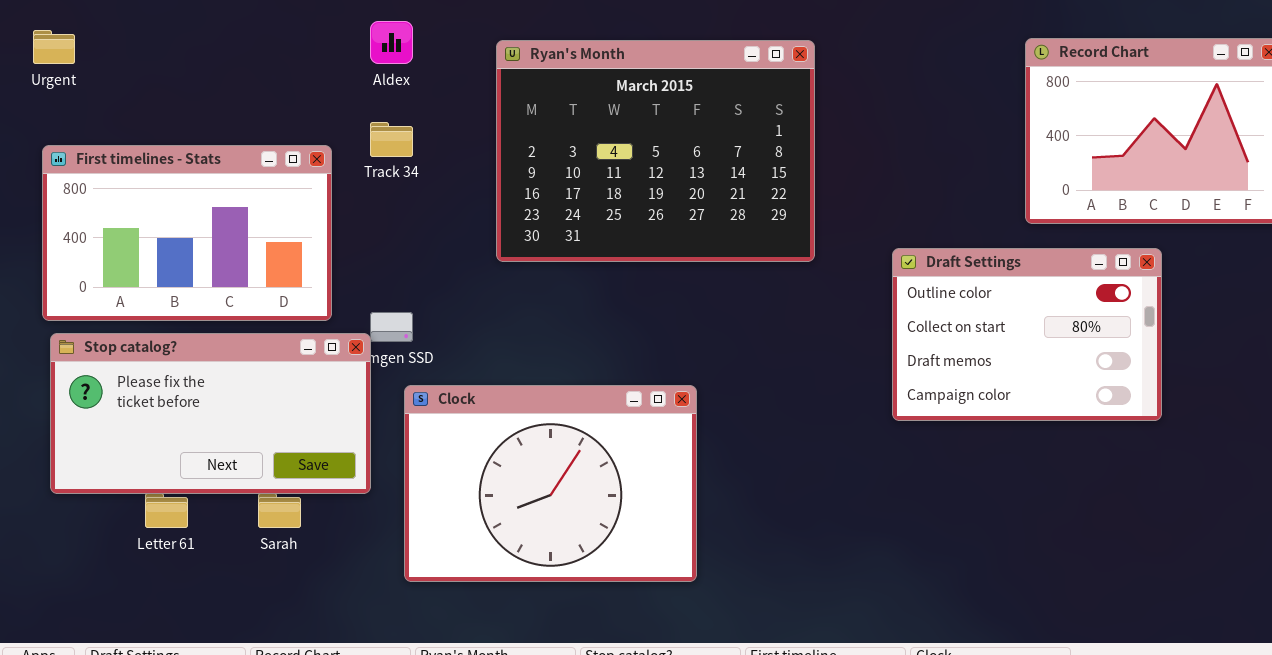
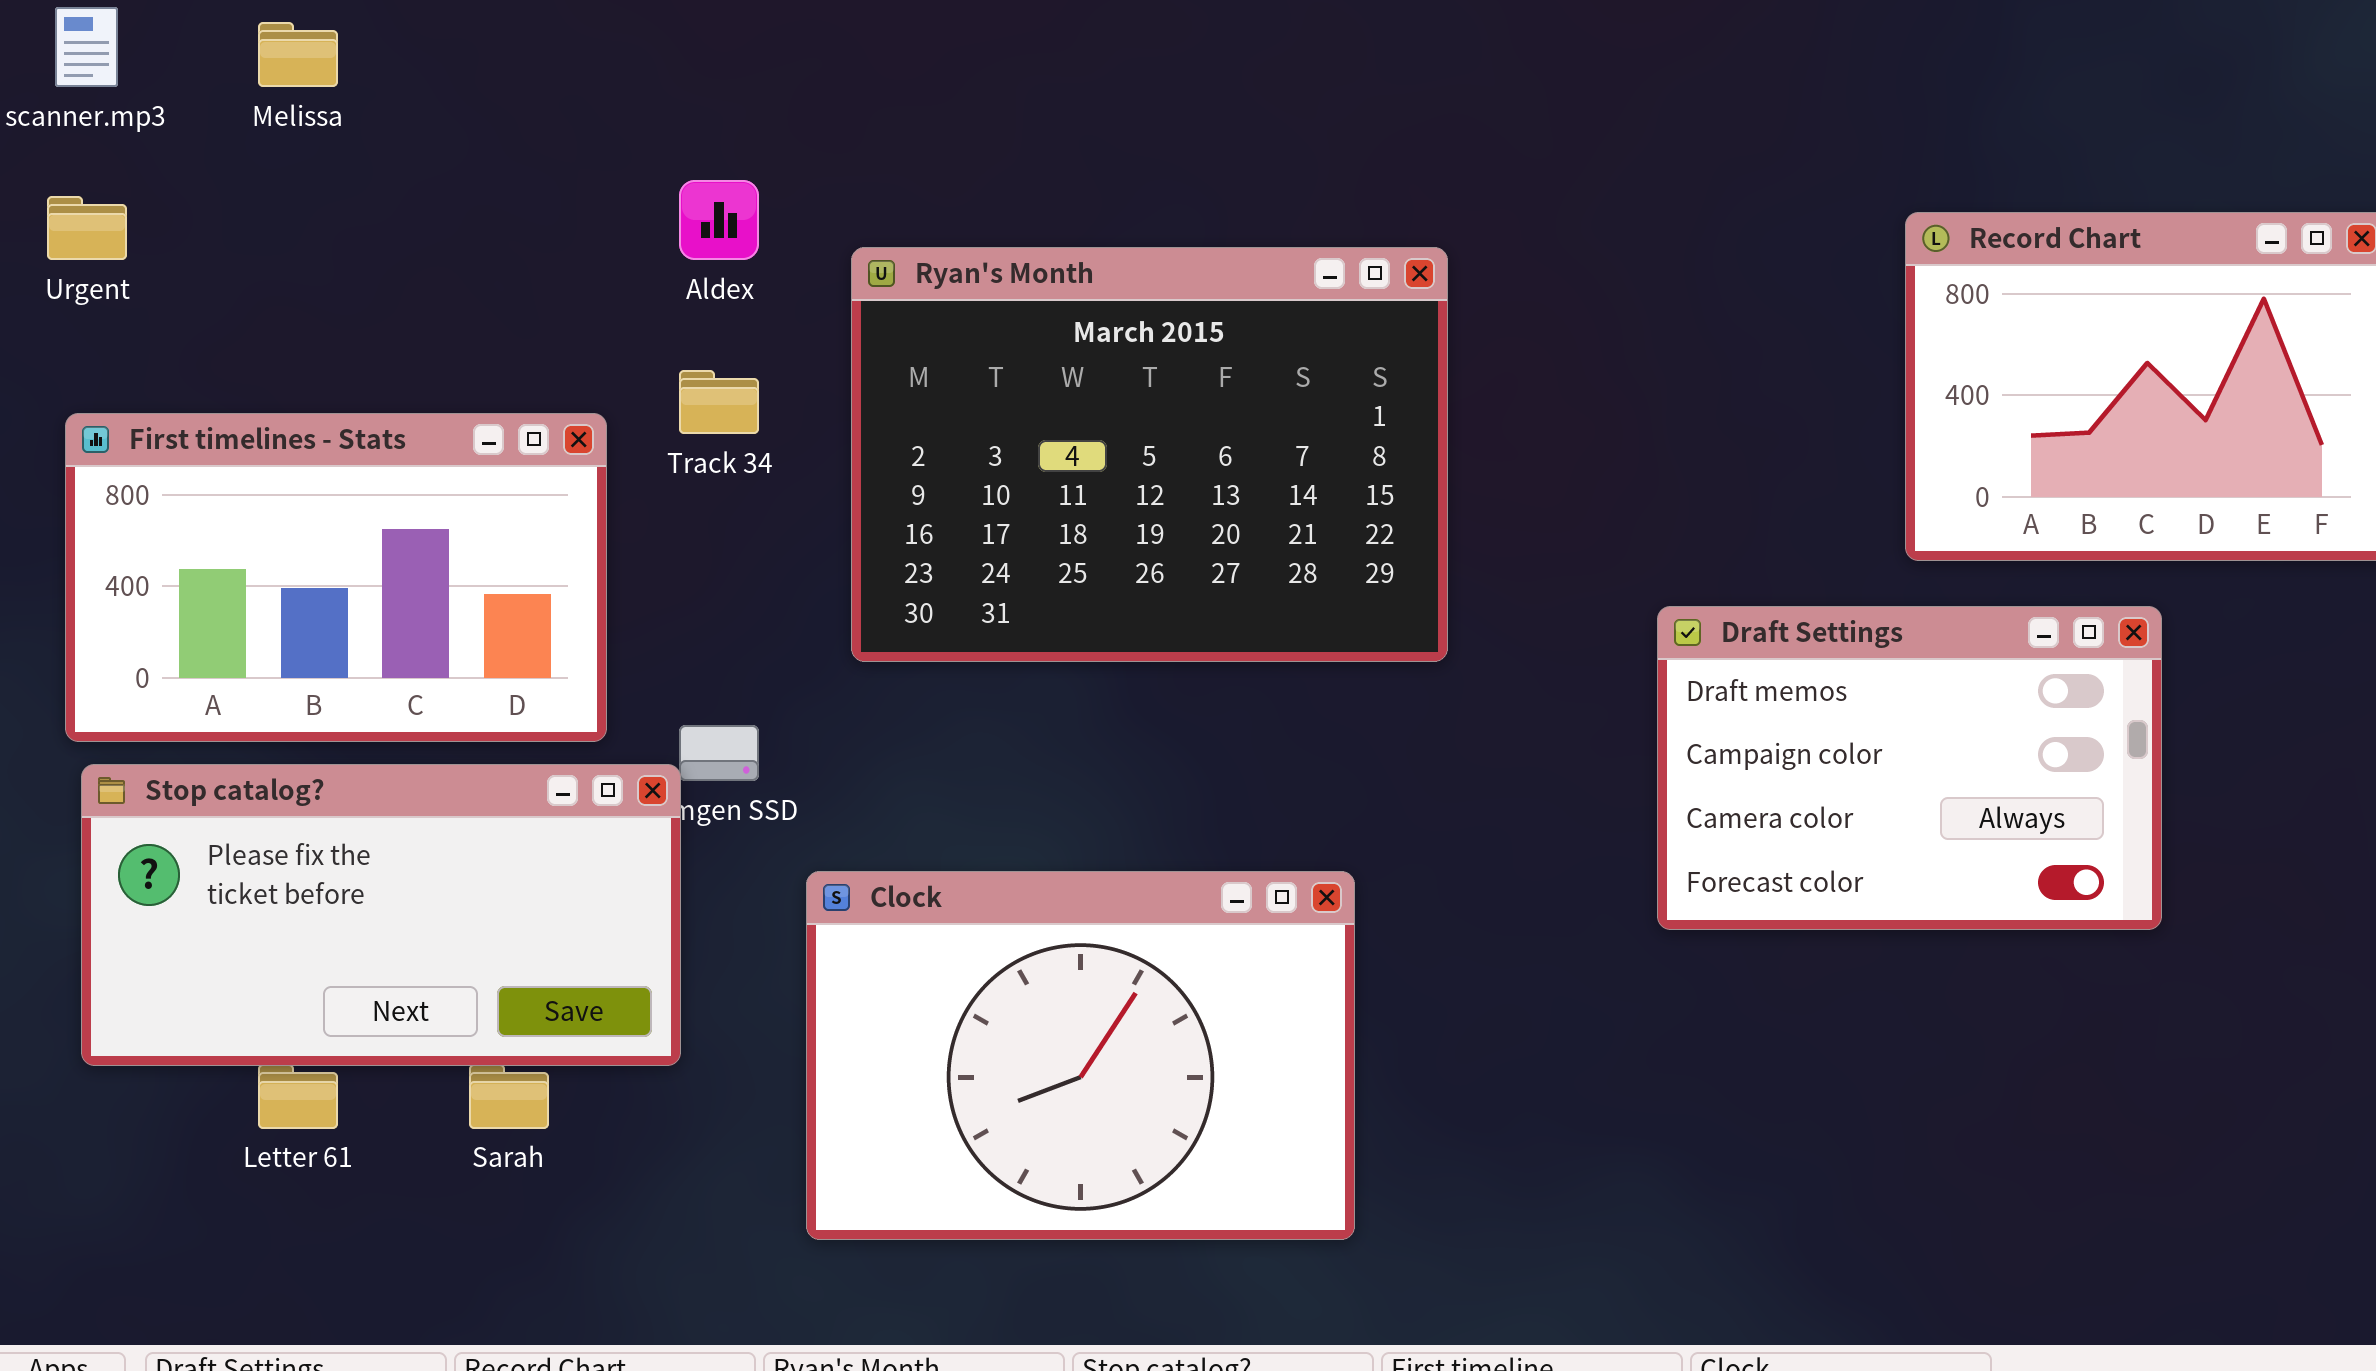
Ryan's Month: [496,40,815,262] -> [851,247,1448,662], moved
Draft Settings: [892,248,1162,421] -> [1657,606,2162,930], scrolled down 2 rows
Clock: [404,385,697,582] -> [806,871,1355,1240], moved

